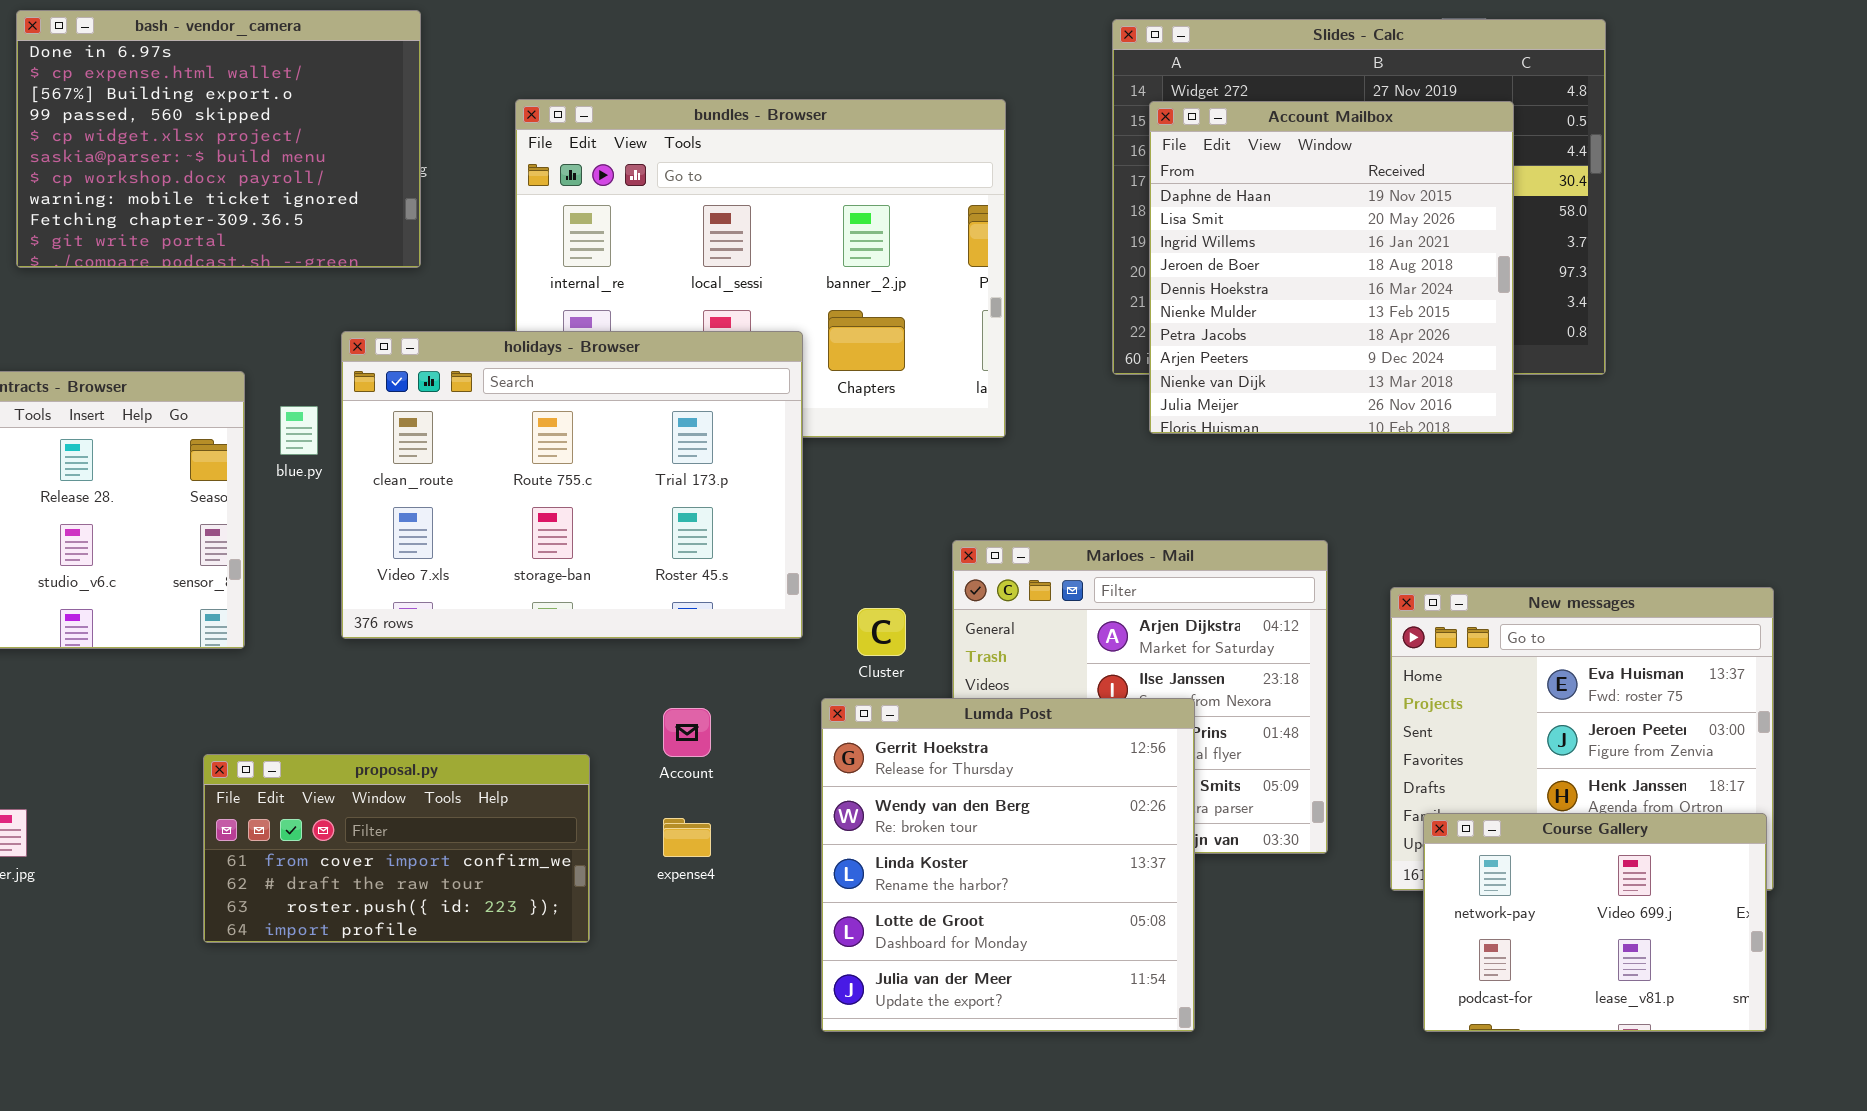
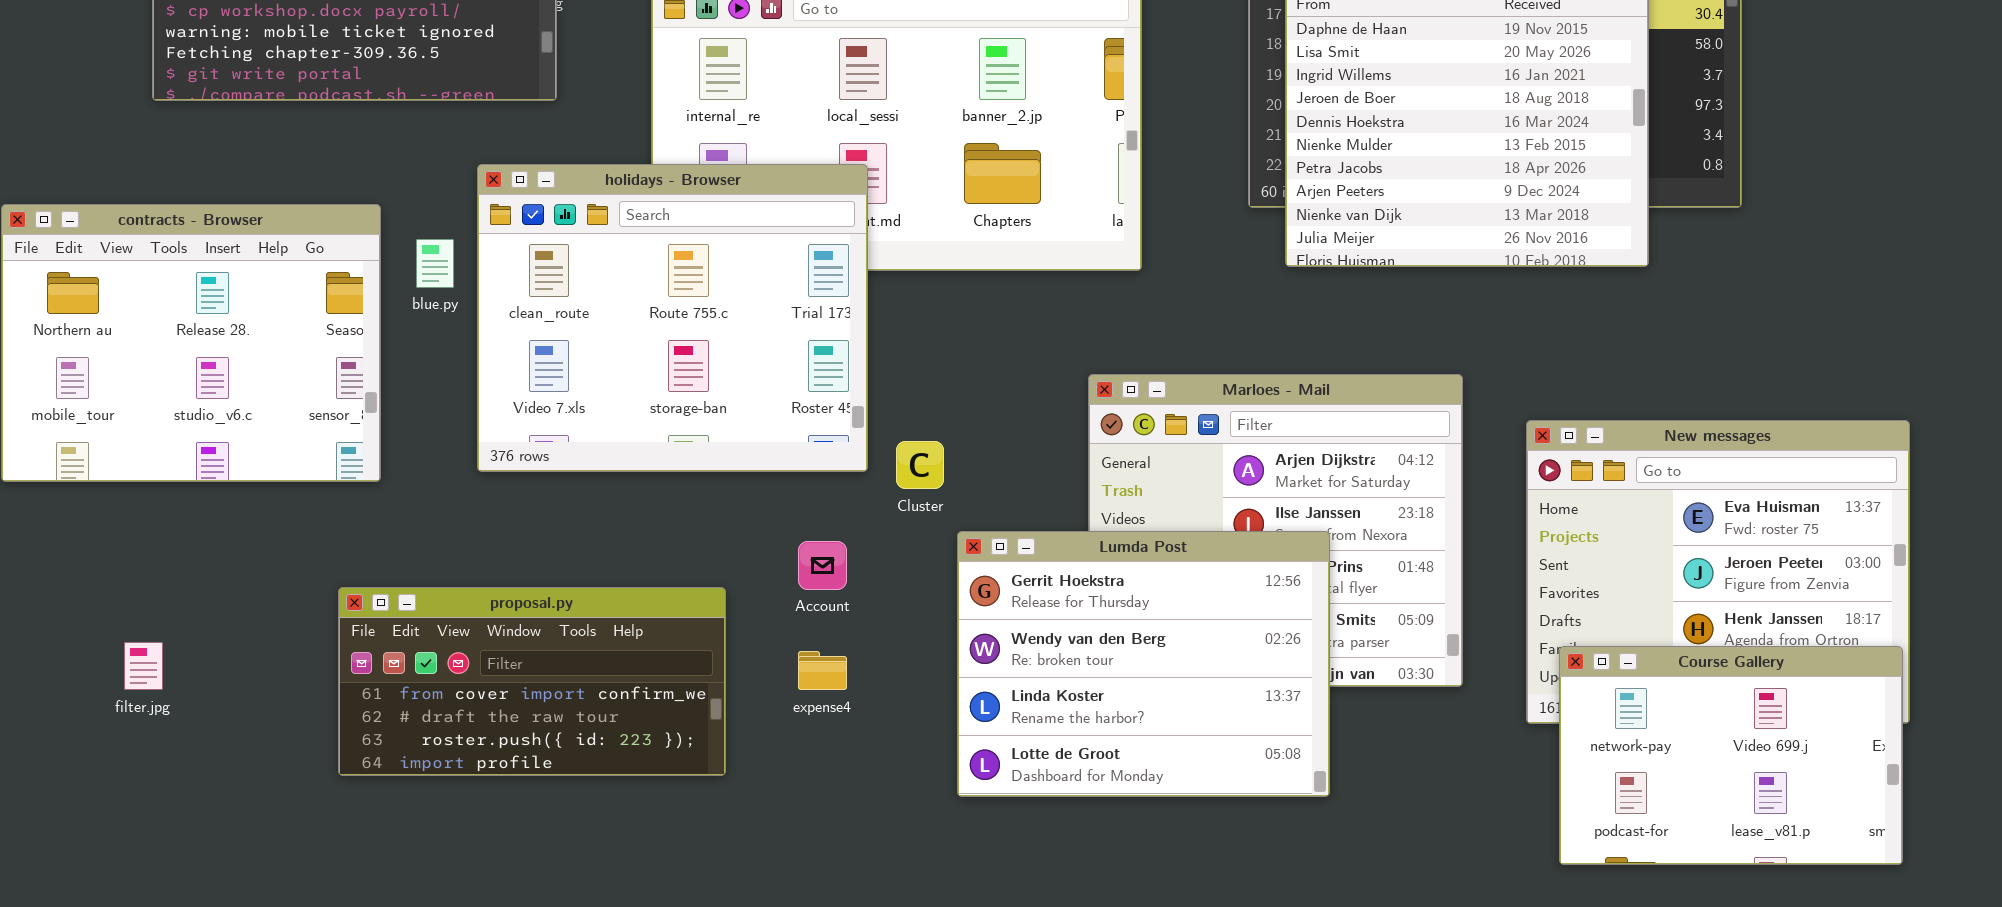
holidays - Browser: [341,331,803,639] -> [477,164,868,472], resized
Cluster: [857,608,906,656] -> [896,441,944,489], moved
Lumda Post: [821,698,1195,1032] -> [957,531,1330,797], resized

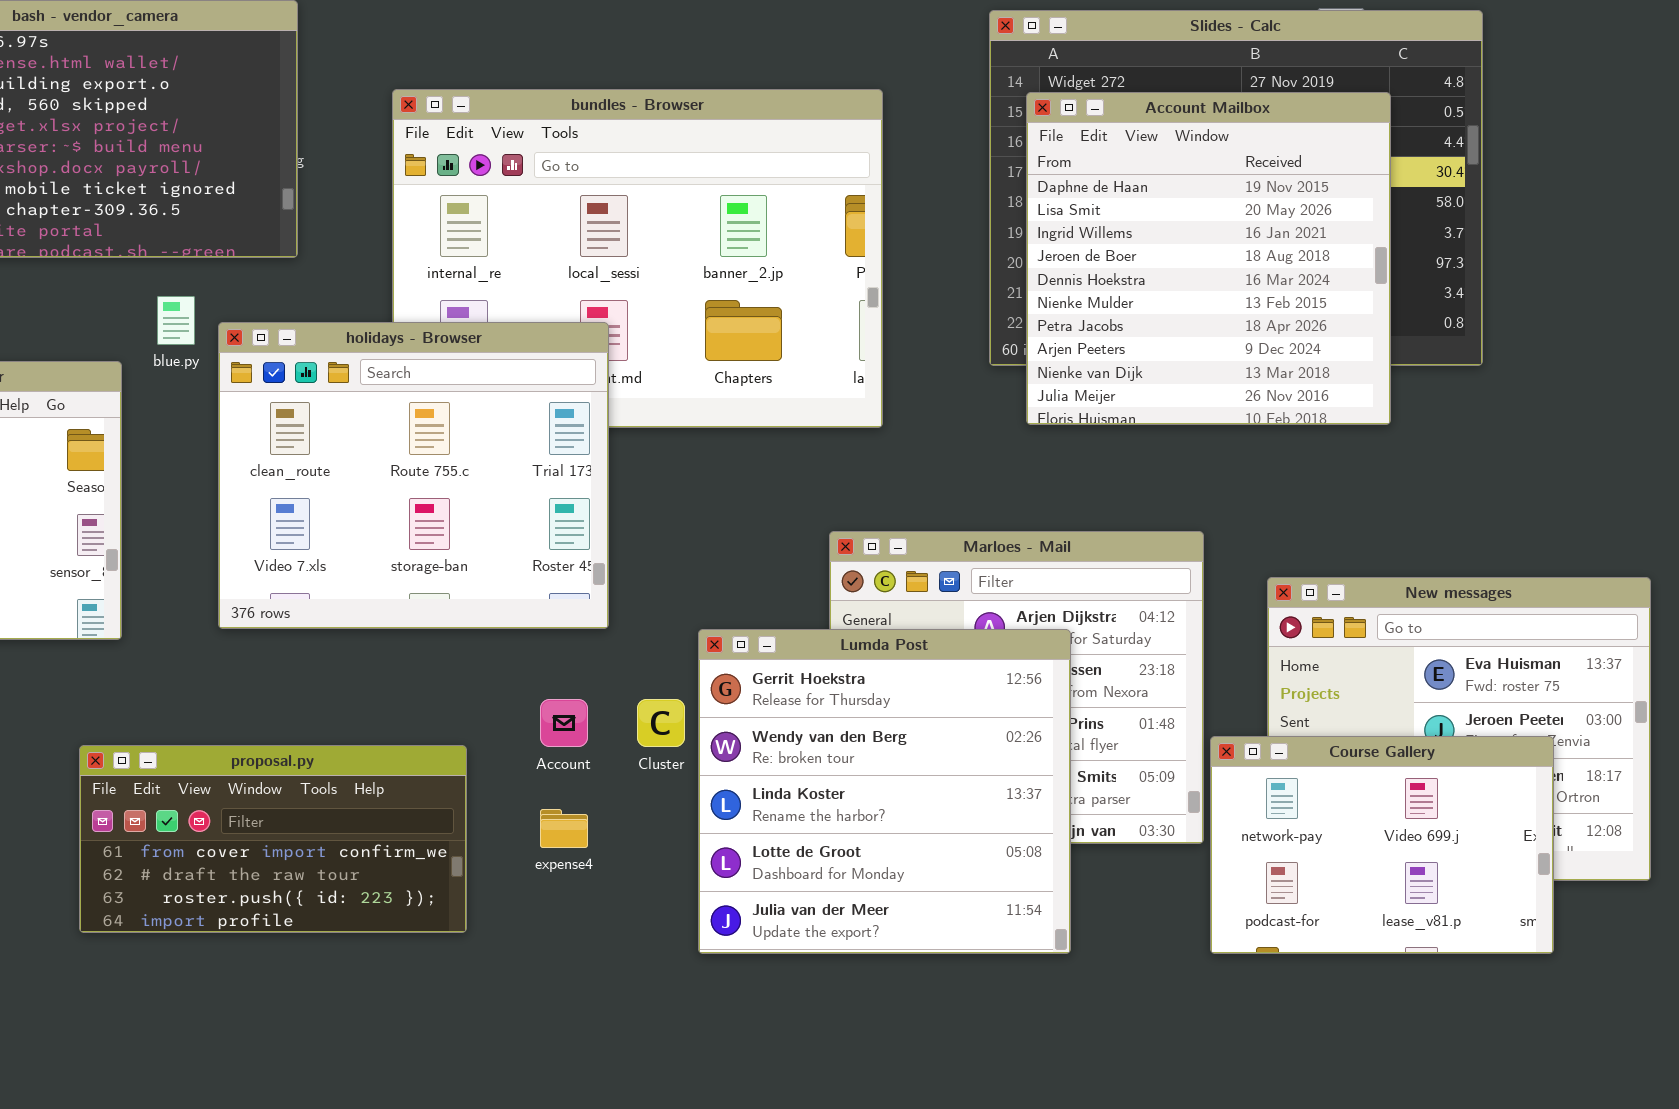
blue.py: [416,239,454,288] -> [157,296,195,345], moved
Cluster: [896,441,944,489] -> [637,699,685,747], moved
Lumda Post: [957,531,1330,797] -> [698,629,1071,954], resized
Course Gallery: [1559,646,1903,865] -> [1210,736,1554,954], moved

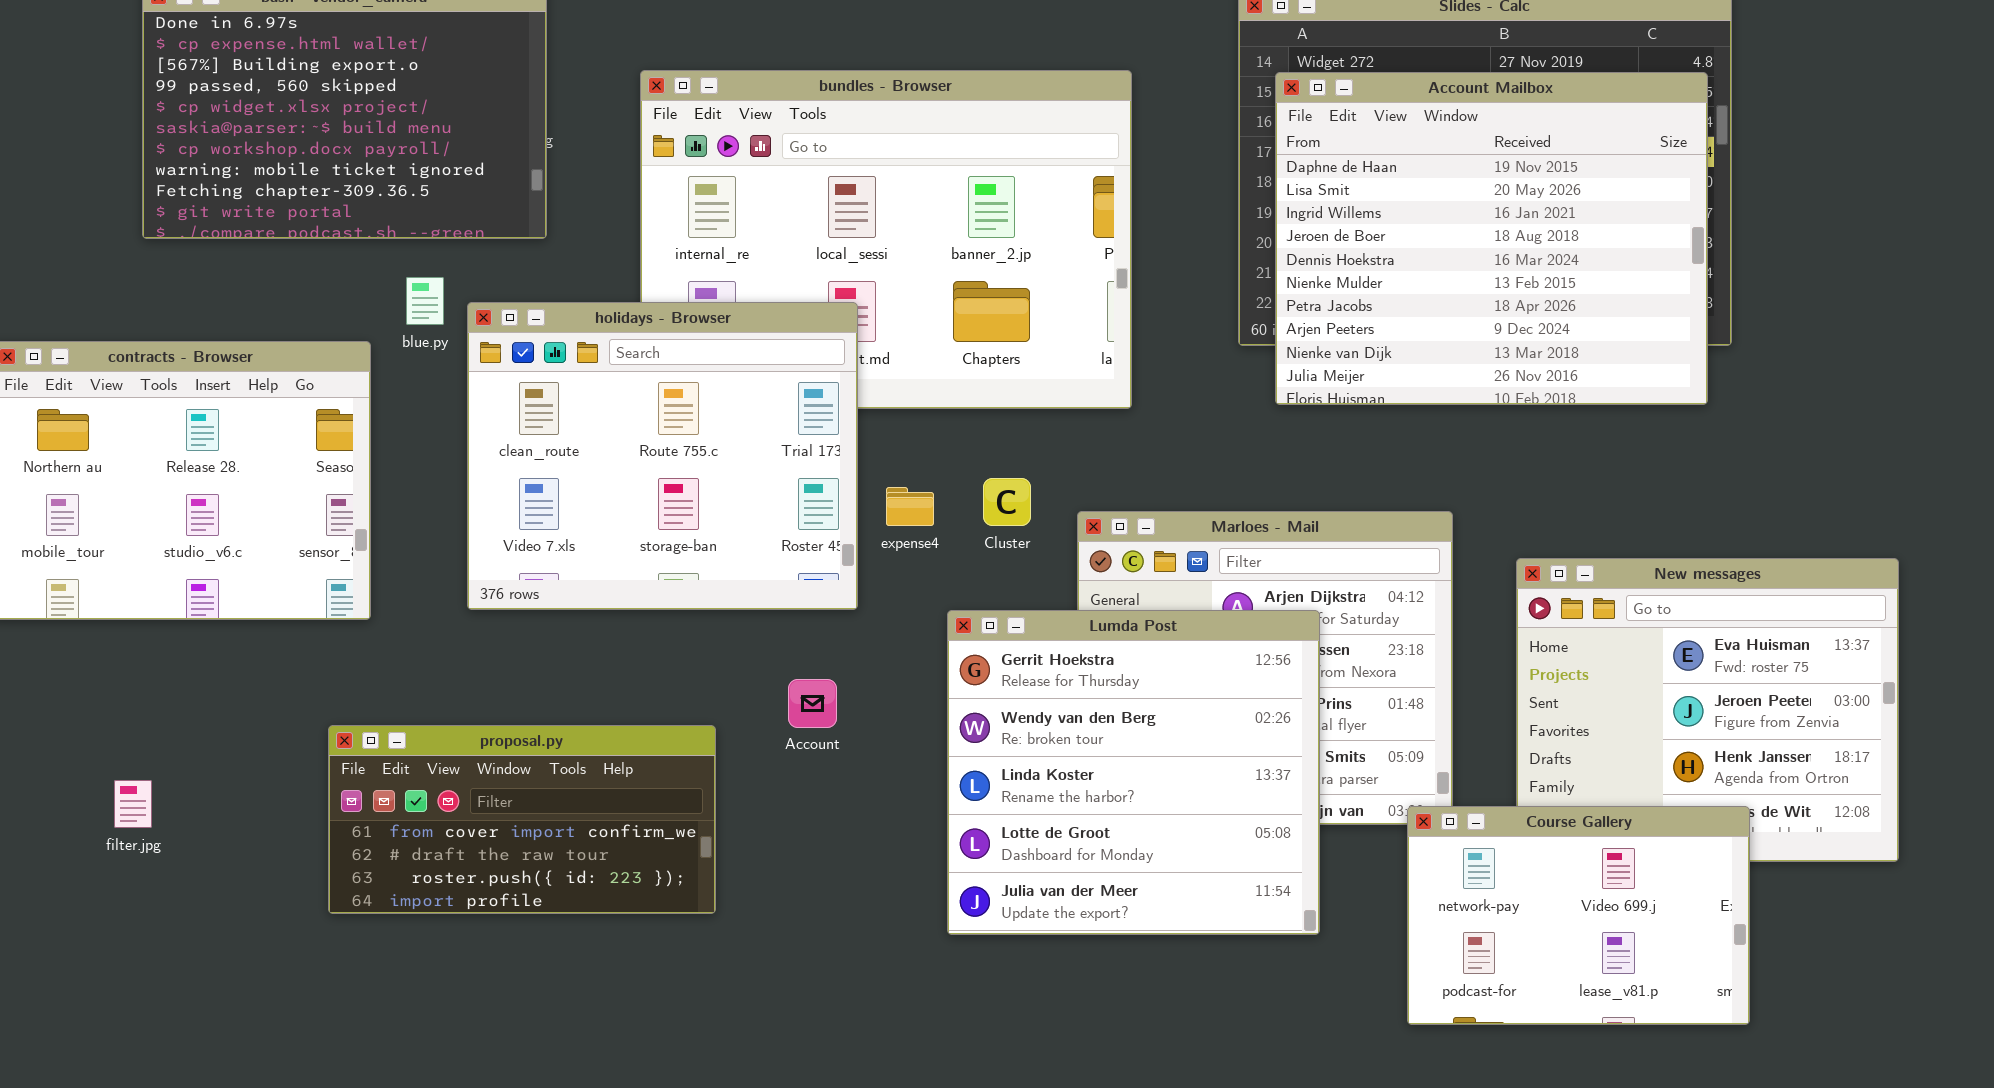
Account Mailbox: [1026,92,1391,425] -> [1275,72,1708,405], resized
Cluster: [637,699,685,747] -> [983,478,1031,526], moved
Course Gallery: [1210,736,1554,954] -> [1407,806,1750,1025], moved
expense4: [540,809,588,848] -> [886,487,934,526], moved

